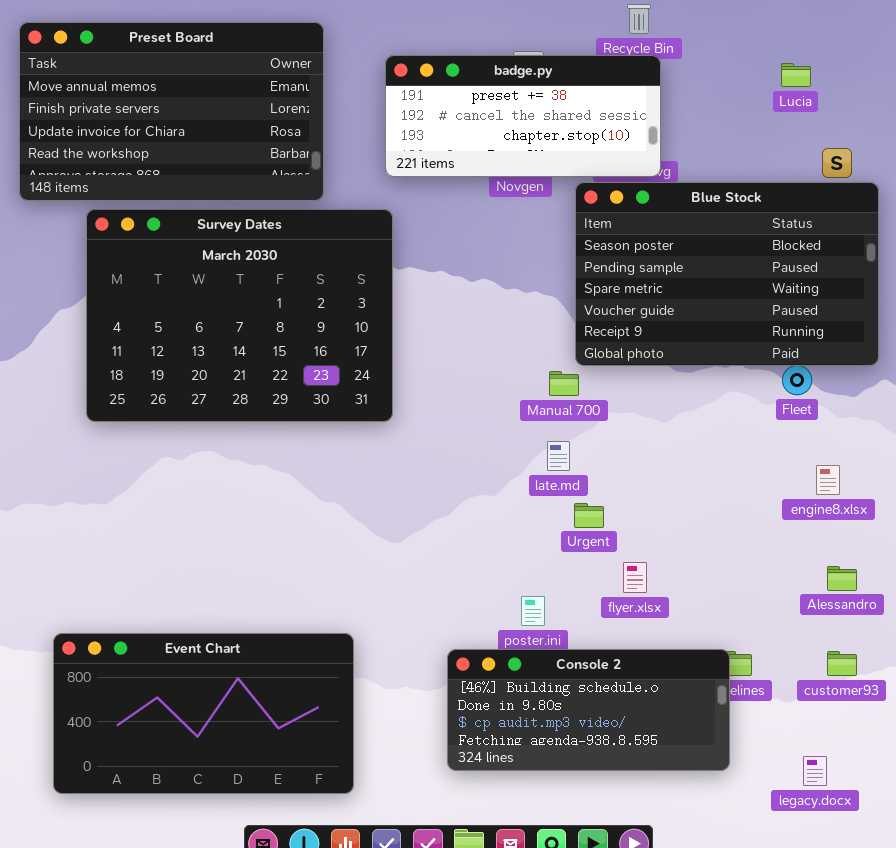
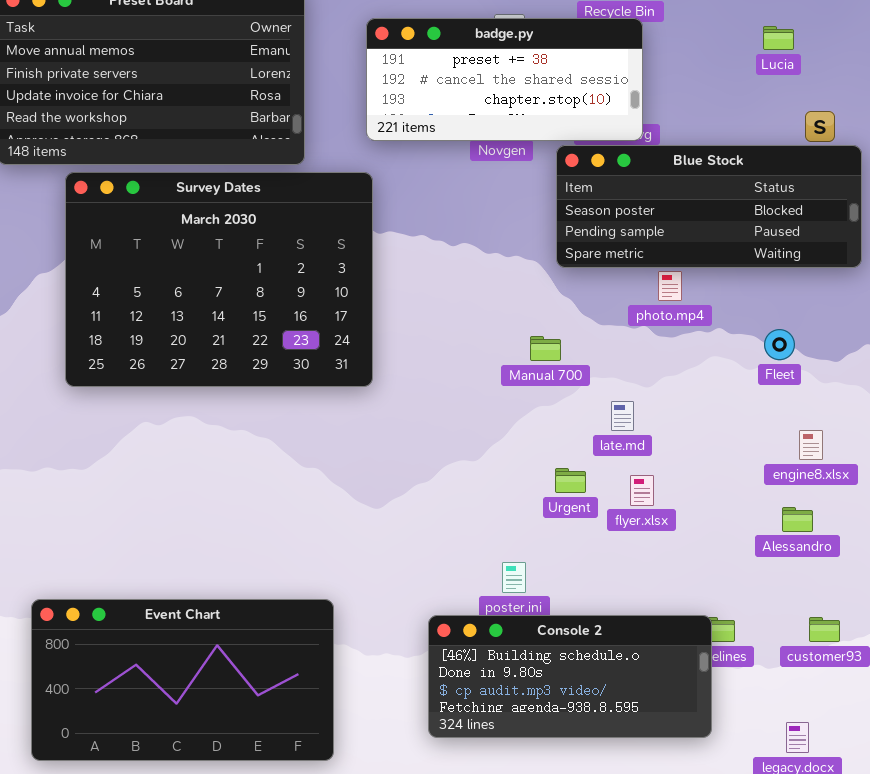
Blue Stock: [575,182,879,366] -> [556,145,862,268], resized
late.md: [547,441,570,471] -> [611,401,634,431], moved
flyer.xlsx: [623,562,647,593] -> [630,475,654,506], moved
Alessandro: [827,566,857,591] -> [782,507,813,532], moved

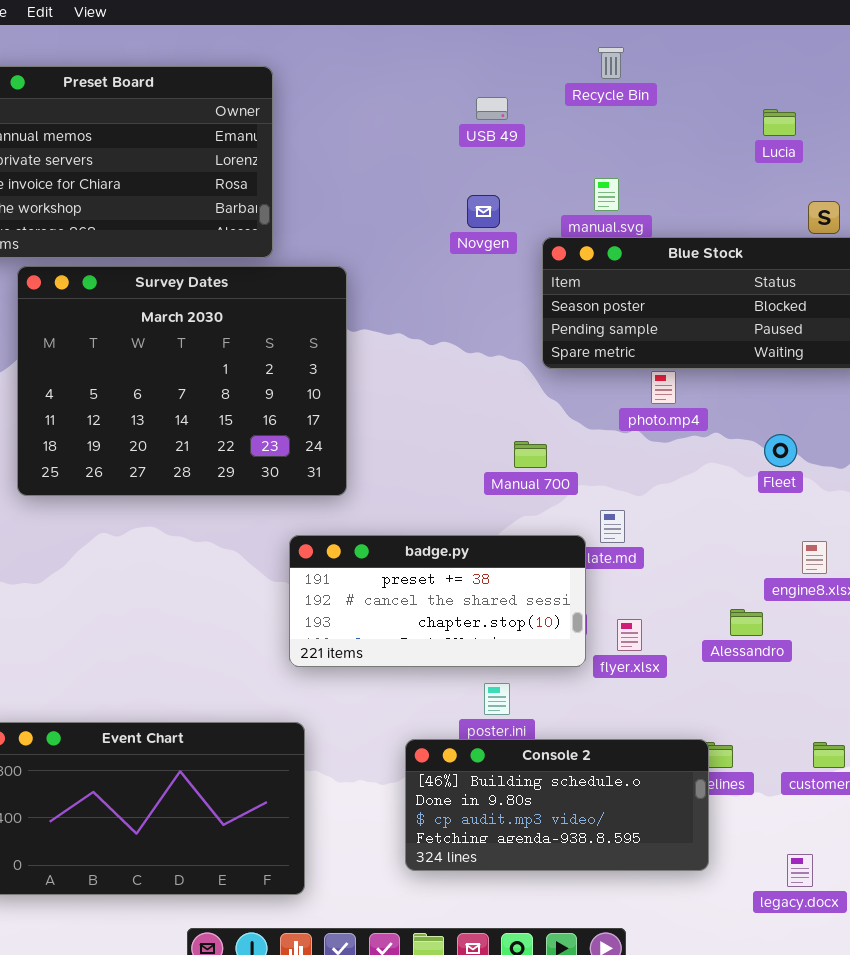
badge.py: [366,18,643,141] -> [289,535,586,667], moved
flyer.xlsx: [630,475,654,506] -> [617,619,642,651], moved
Alessandro: [782,507,813,532] -> [730,609,763,636], moved

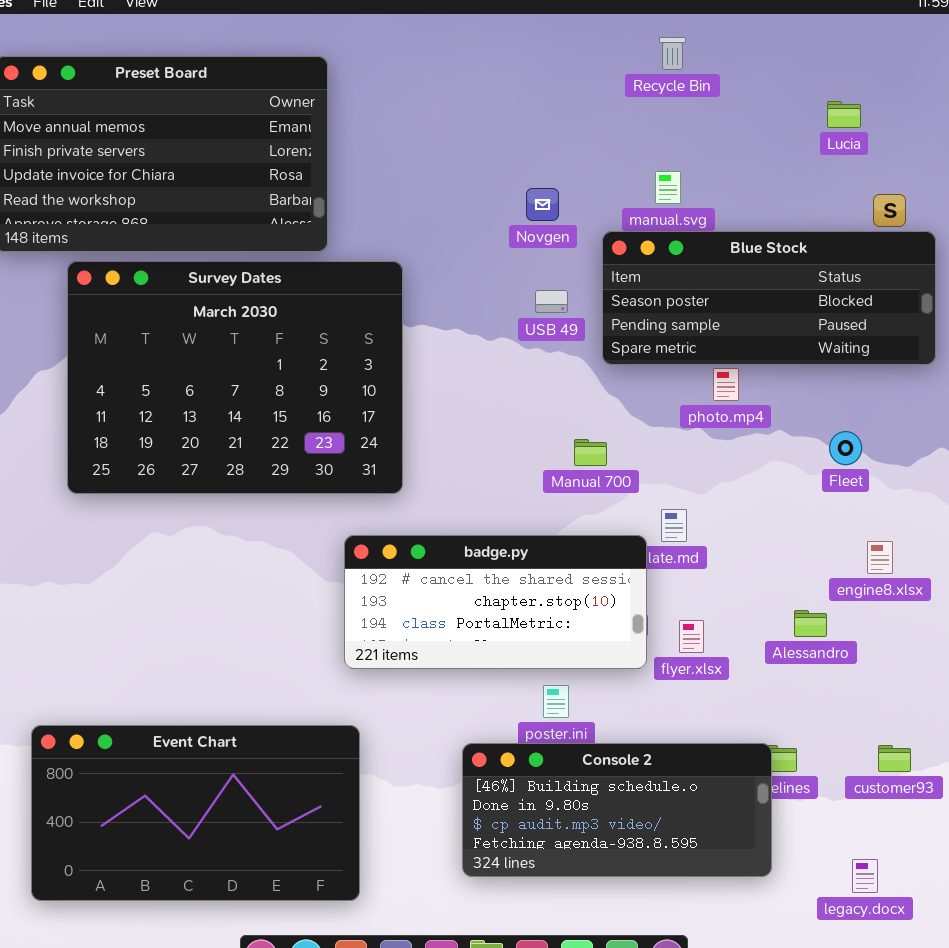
USB 49: [476,97,508,120] -> [535,290,568,313], moved
badge.py: [289,535,586,667] -> [344,535,647,669], scrolled down 1 row

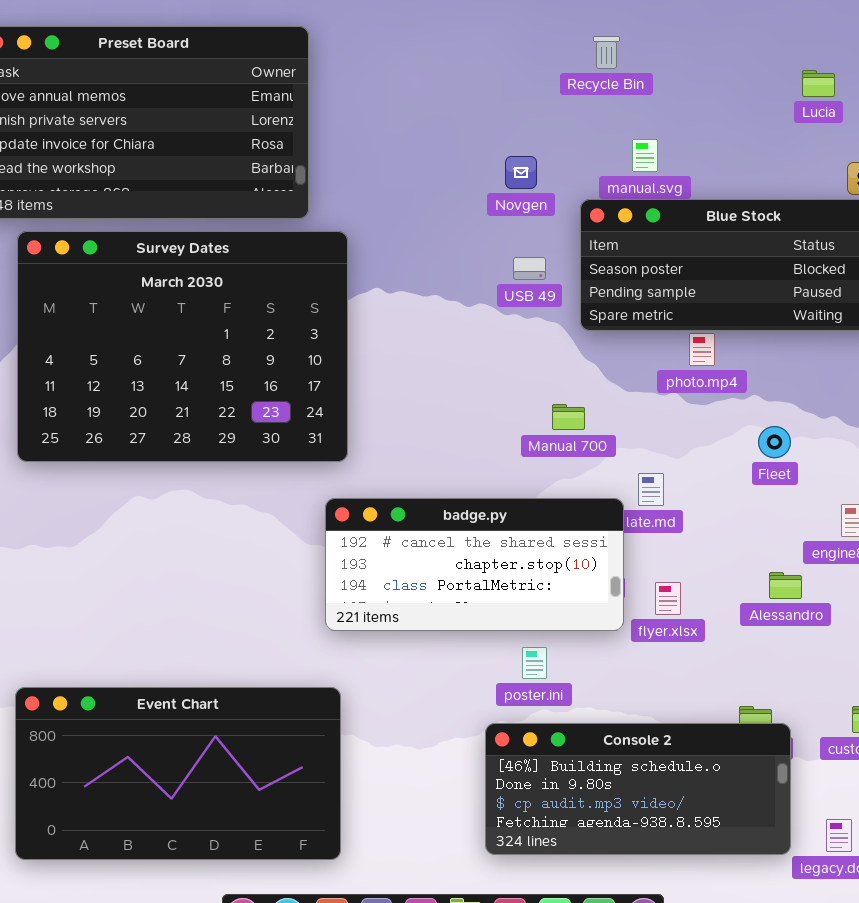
Recycle Bin: [659,37,686,70] -> [593,36,620,69], moved
Survey Dates: [67,261,403,494] -> [17,231,348,462], moved
Fleet: [829,431,862,465] -> [758,426,791,458], moved
Console 2: [462,743,772,877] -> [485,723,791,855], moved

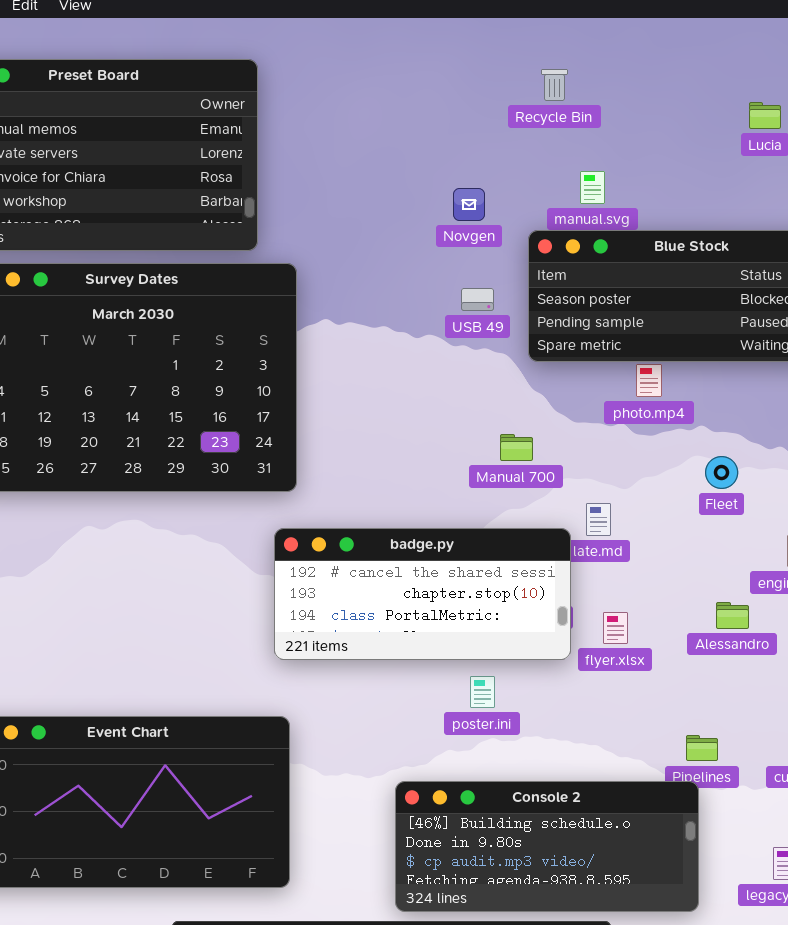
Console 2: [485,723,791,855] -> [395,781,699,912], moved

